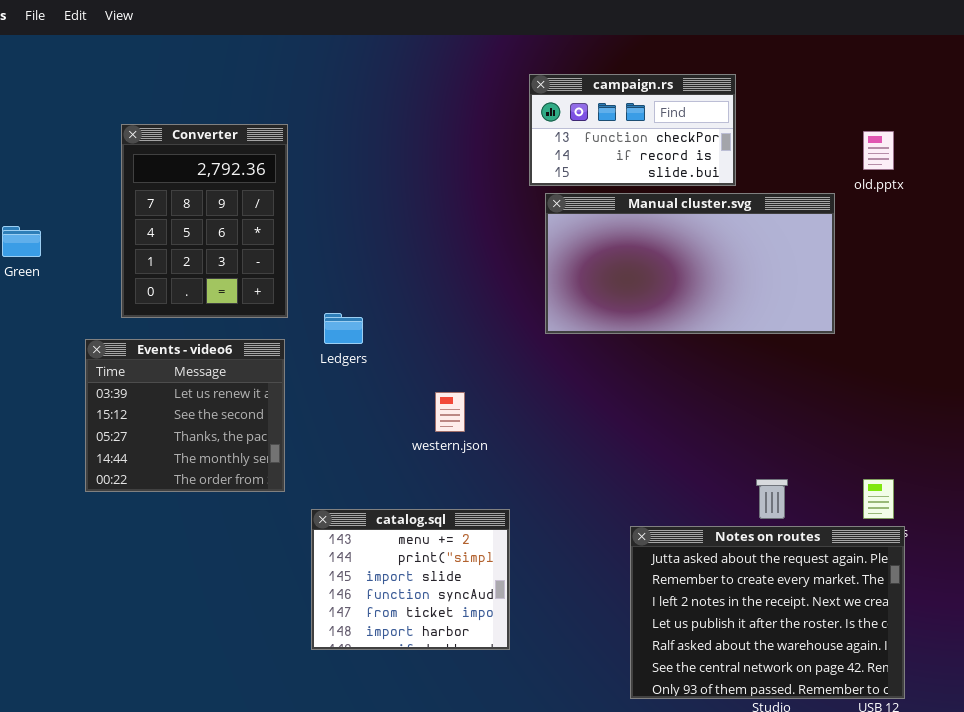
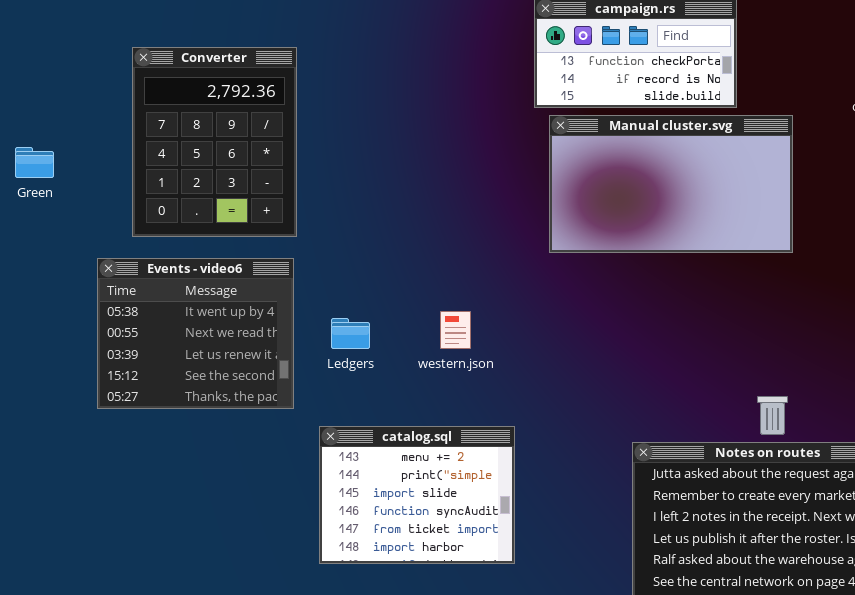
Manual cluster.svg: [545,193,835,334] -> [549,115,793,253], resized
Ledgers: [324,313,363,344] -> [331,318,370,349], moved
Events - video6: [85,339,285,492] -> [97,258,294,409], scrolled up 2 rows

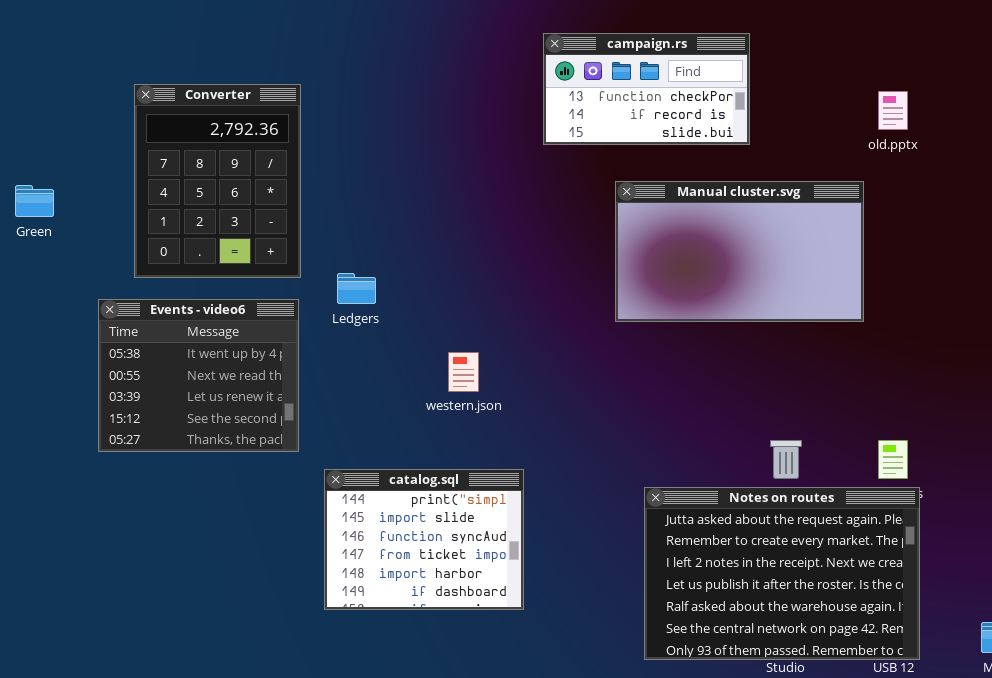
Manual cluster.svg: [549,115,793,253] -> [615,181,864,322], moved
Ledgers: [331,318,370,349] -> [337,273,376,304], moved
catalog.sql: [319,426,515,564] -> [324,469,524,610], scrolled down 1 row

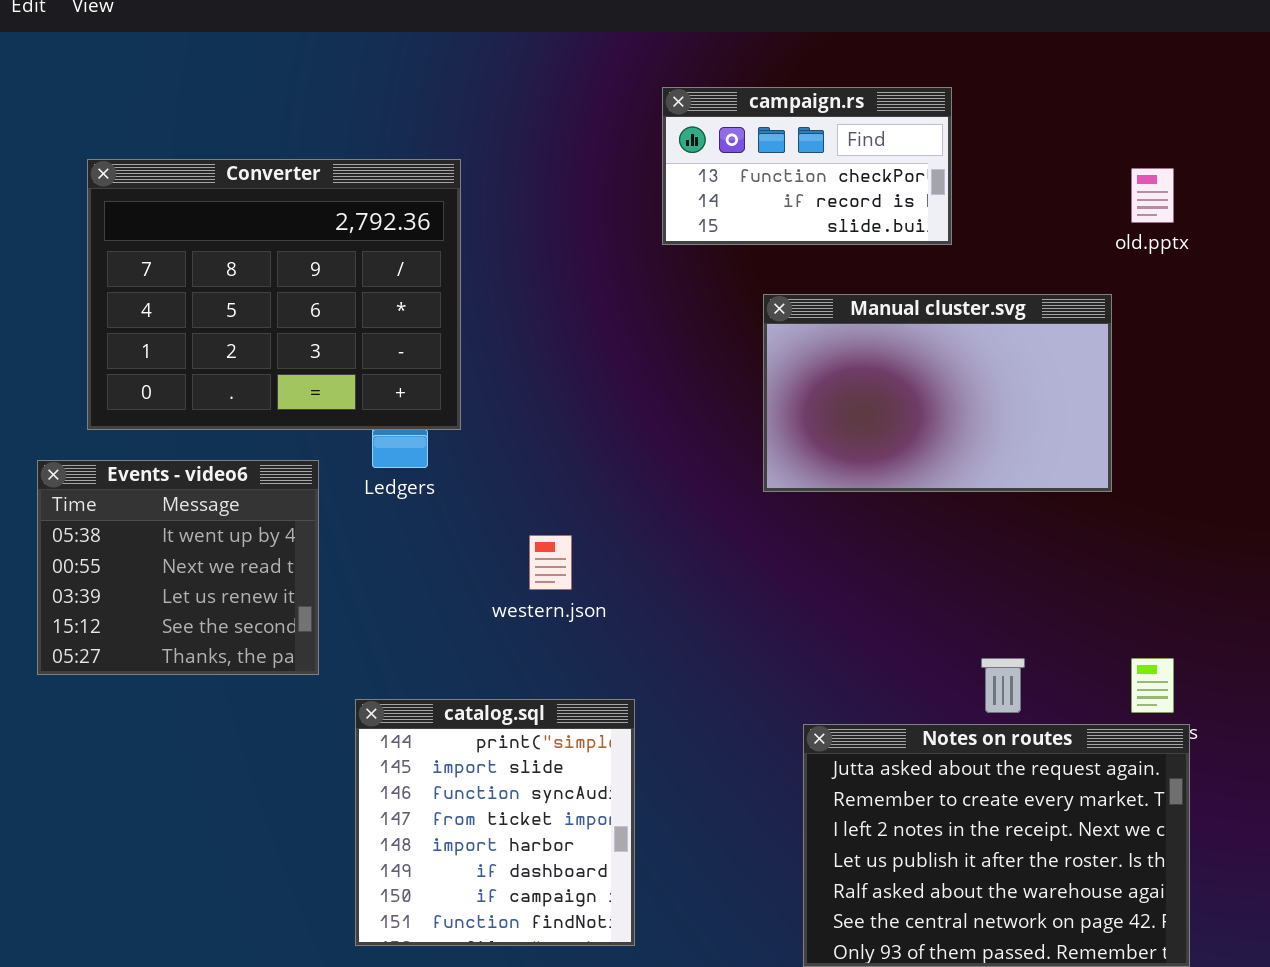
Converter: [134,84,301,278] -> [87,159,461,430], resized
catalog.sql: [324,469,524,610] -> [355,699,635,946], resized

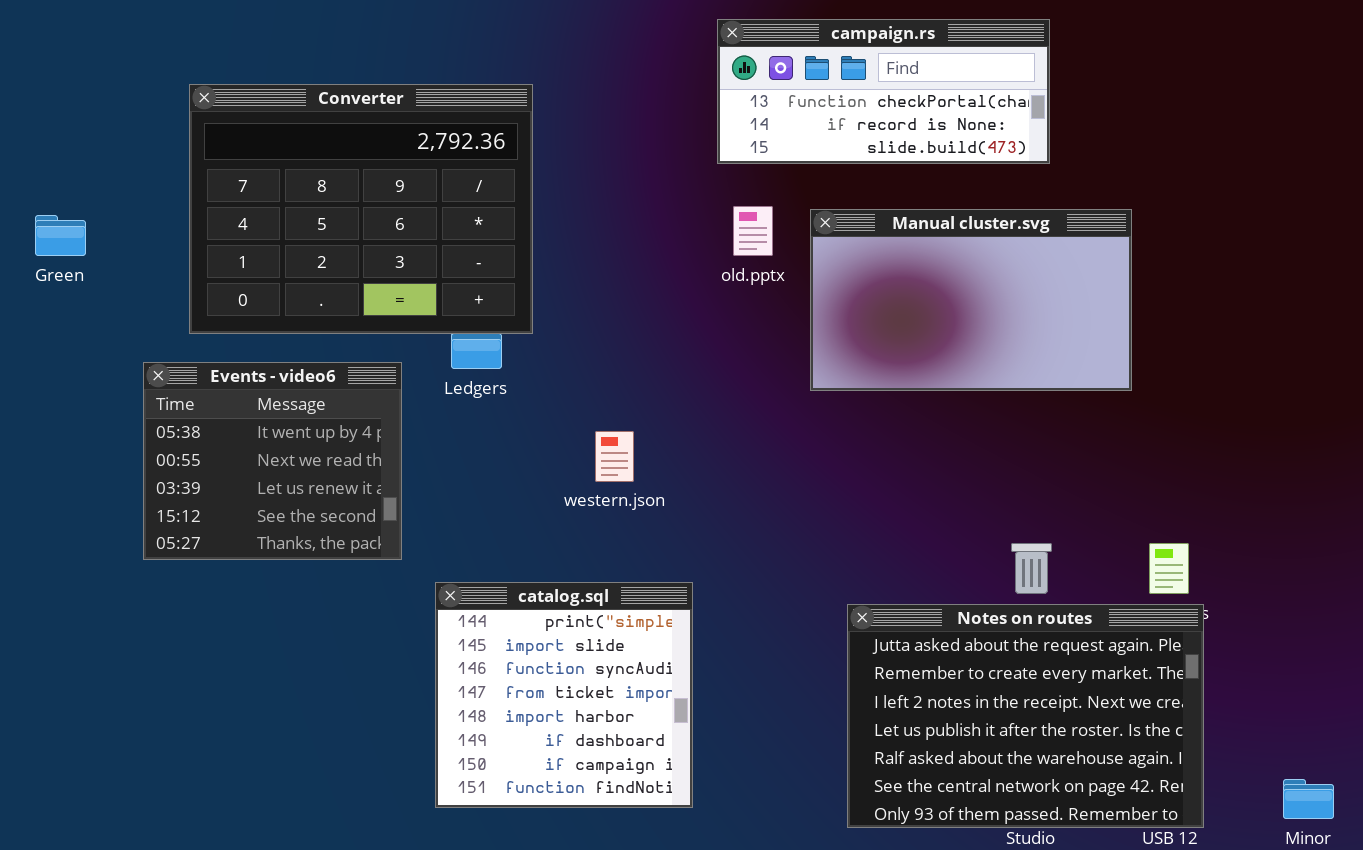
campaign.rs: [662,87,952,245] -> [717,19,1050,164], resized
old.pptx: [1131,168,1174,223] -> [733,206,773,256], moved

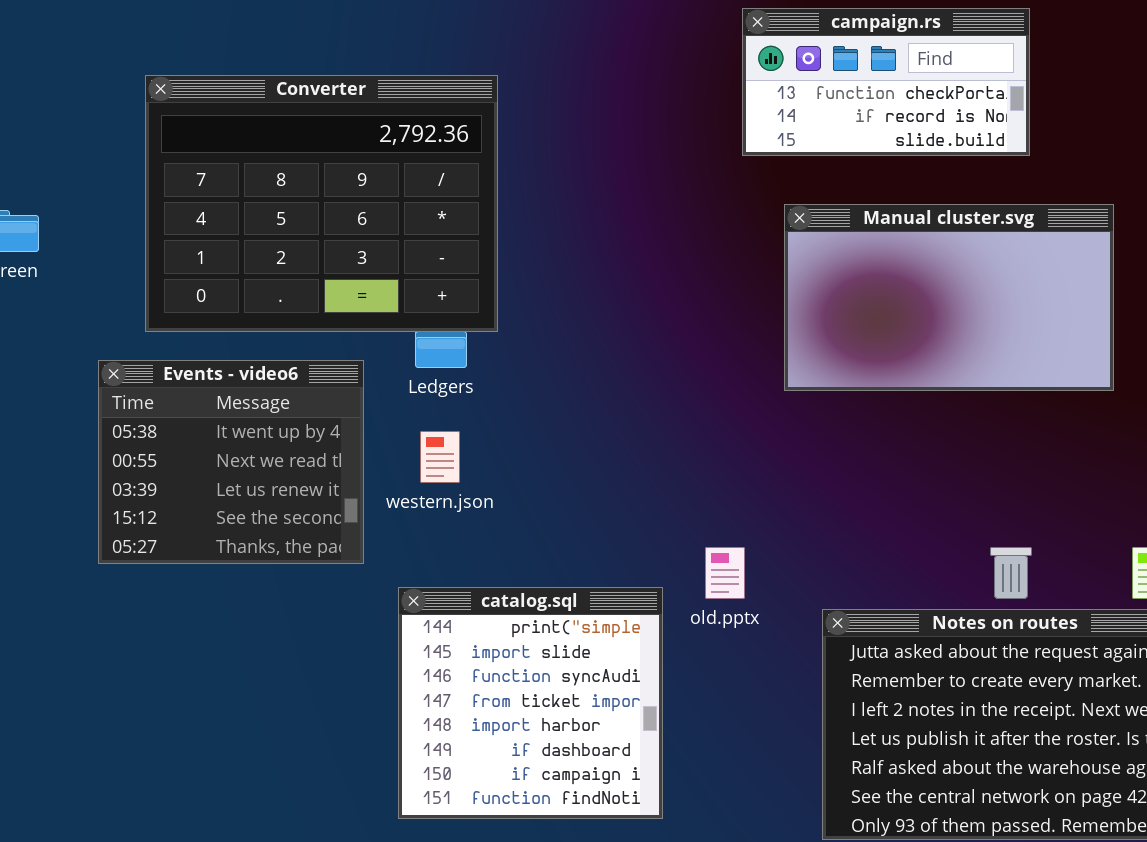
campaign.rs: [717,19,1050,164] -> [742,8,1030,156], resized
old.pptx: [733,206,773,256] -> [705,547,745,599], moved
western.json: [595,431,634,482] -> [420,431,460,483], moved

